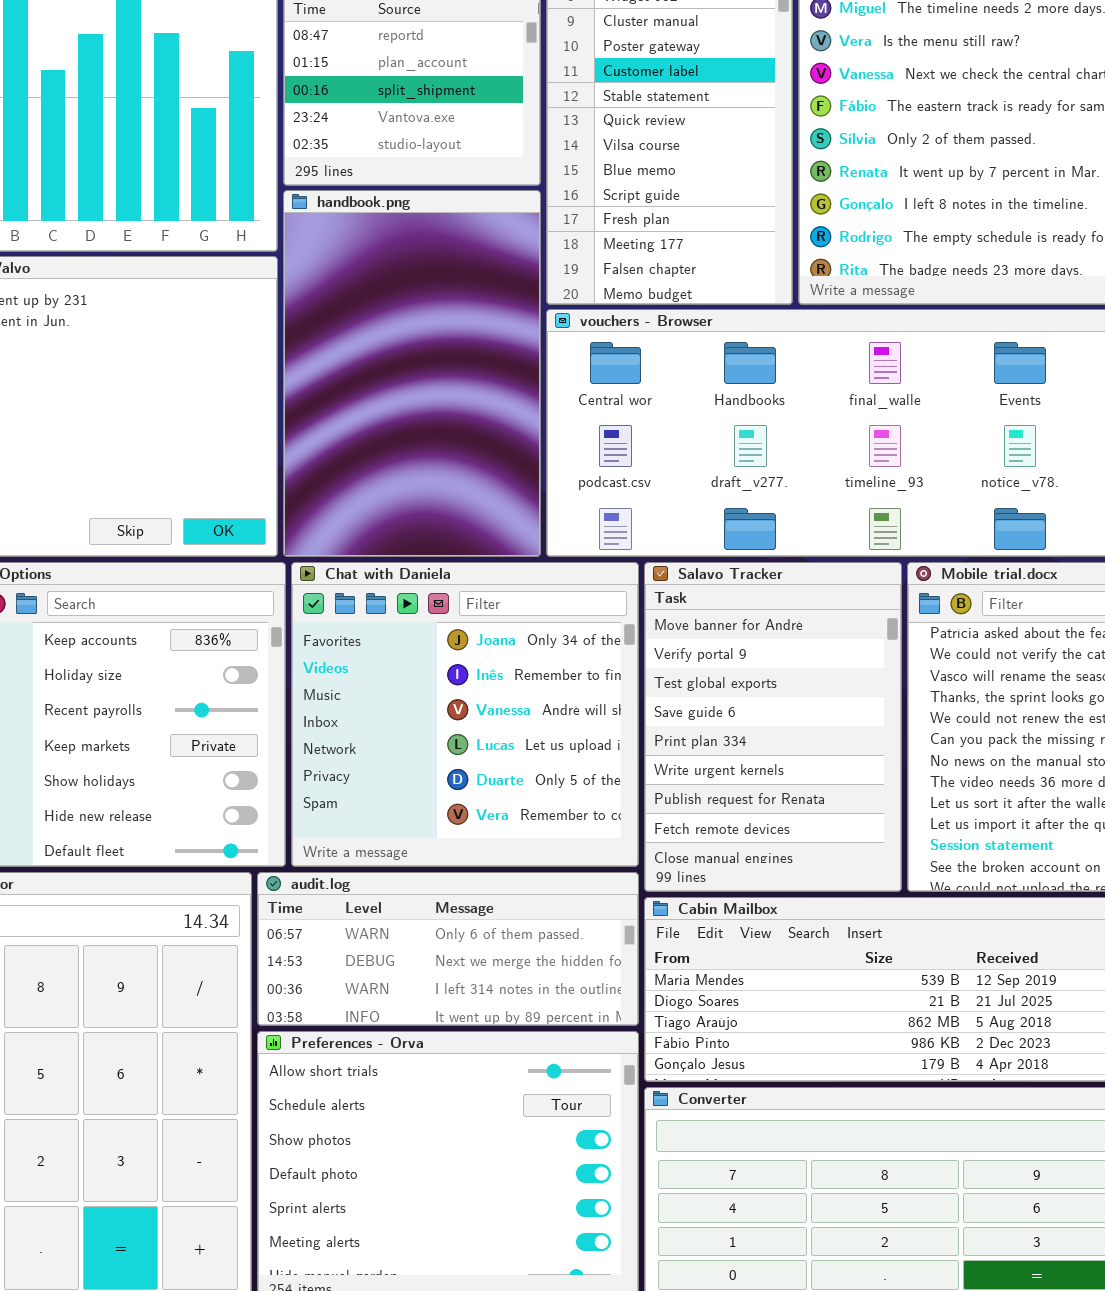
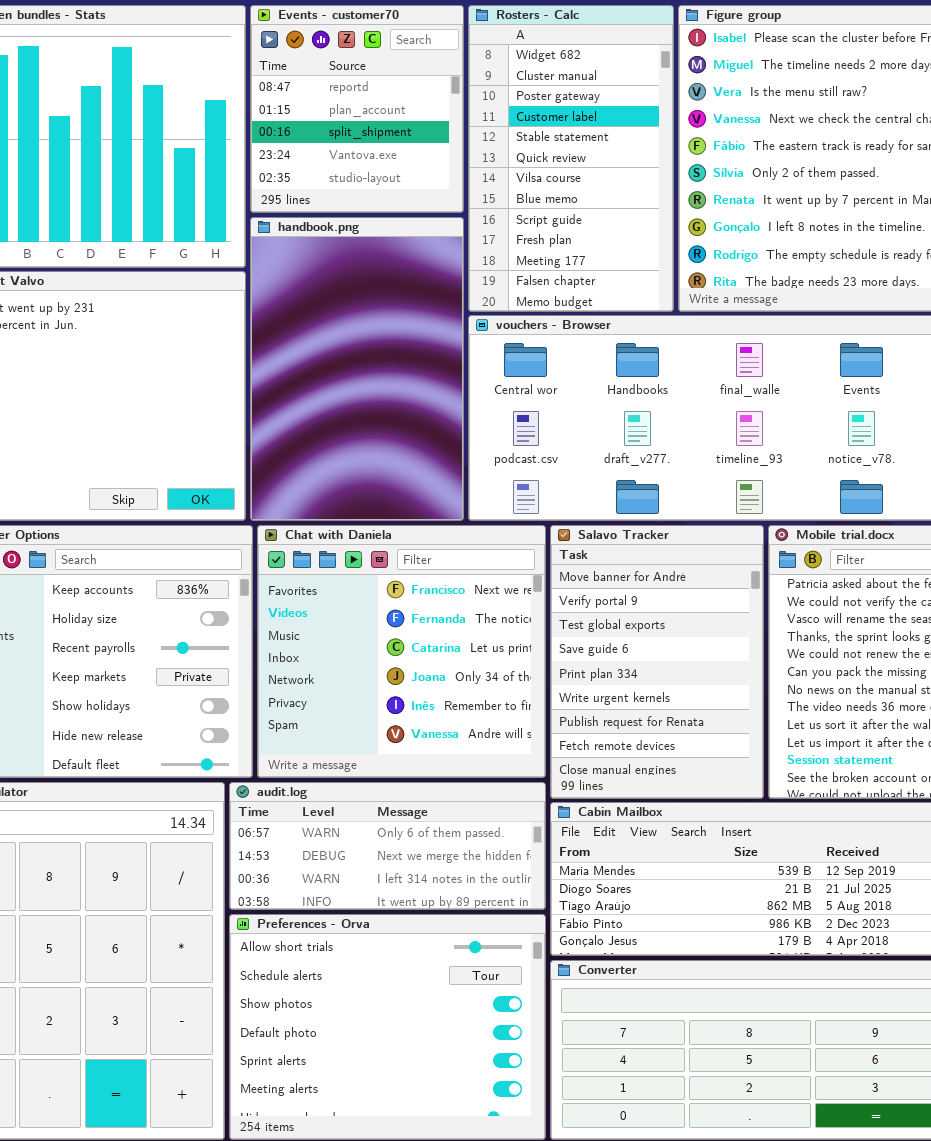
Chat with Daniela: [291,562,639,867] -> [257,525,546,778], scrolled up 3 rows

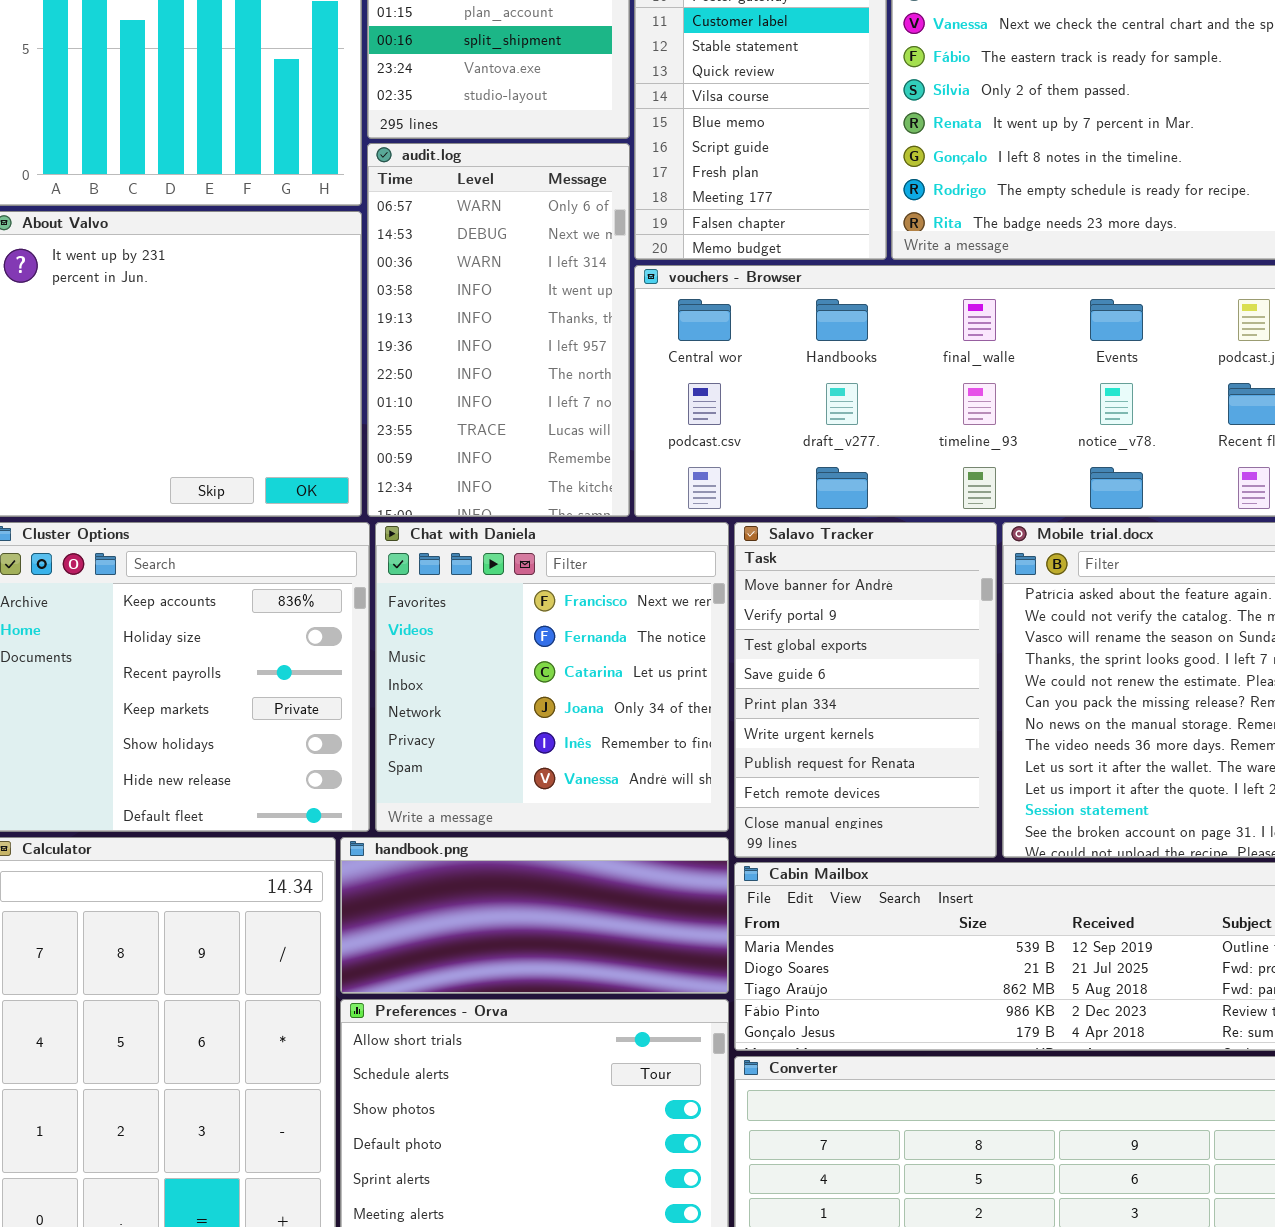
handbook.png: [250,217,464,521] -> [340,837,729,994], moved, resized
audit.log: [229,782,546,910] -> [367,143,630,517], moved, resized

